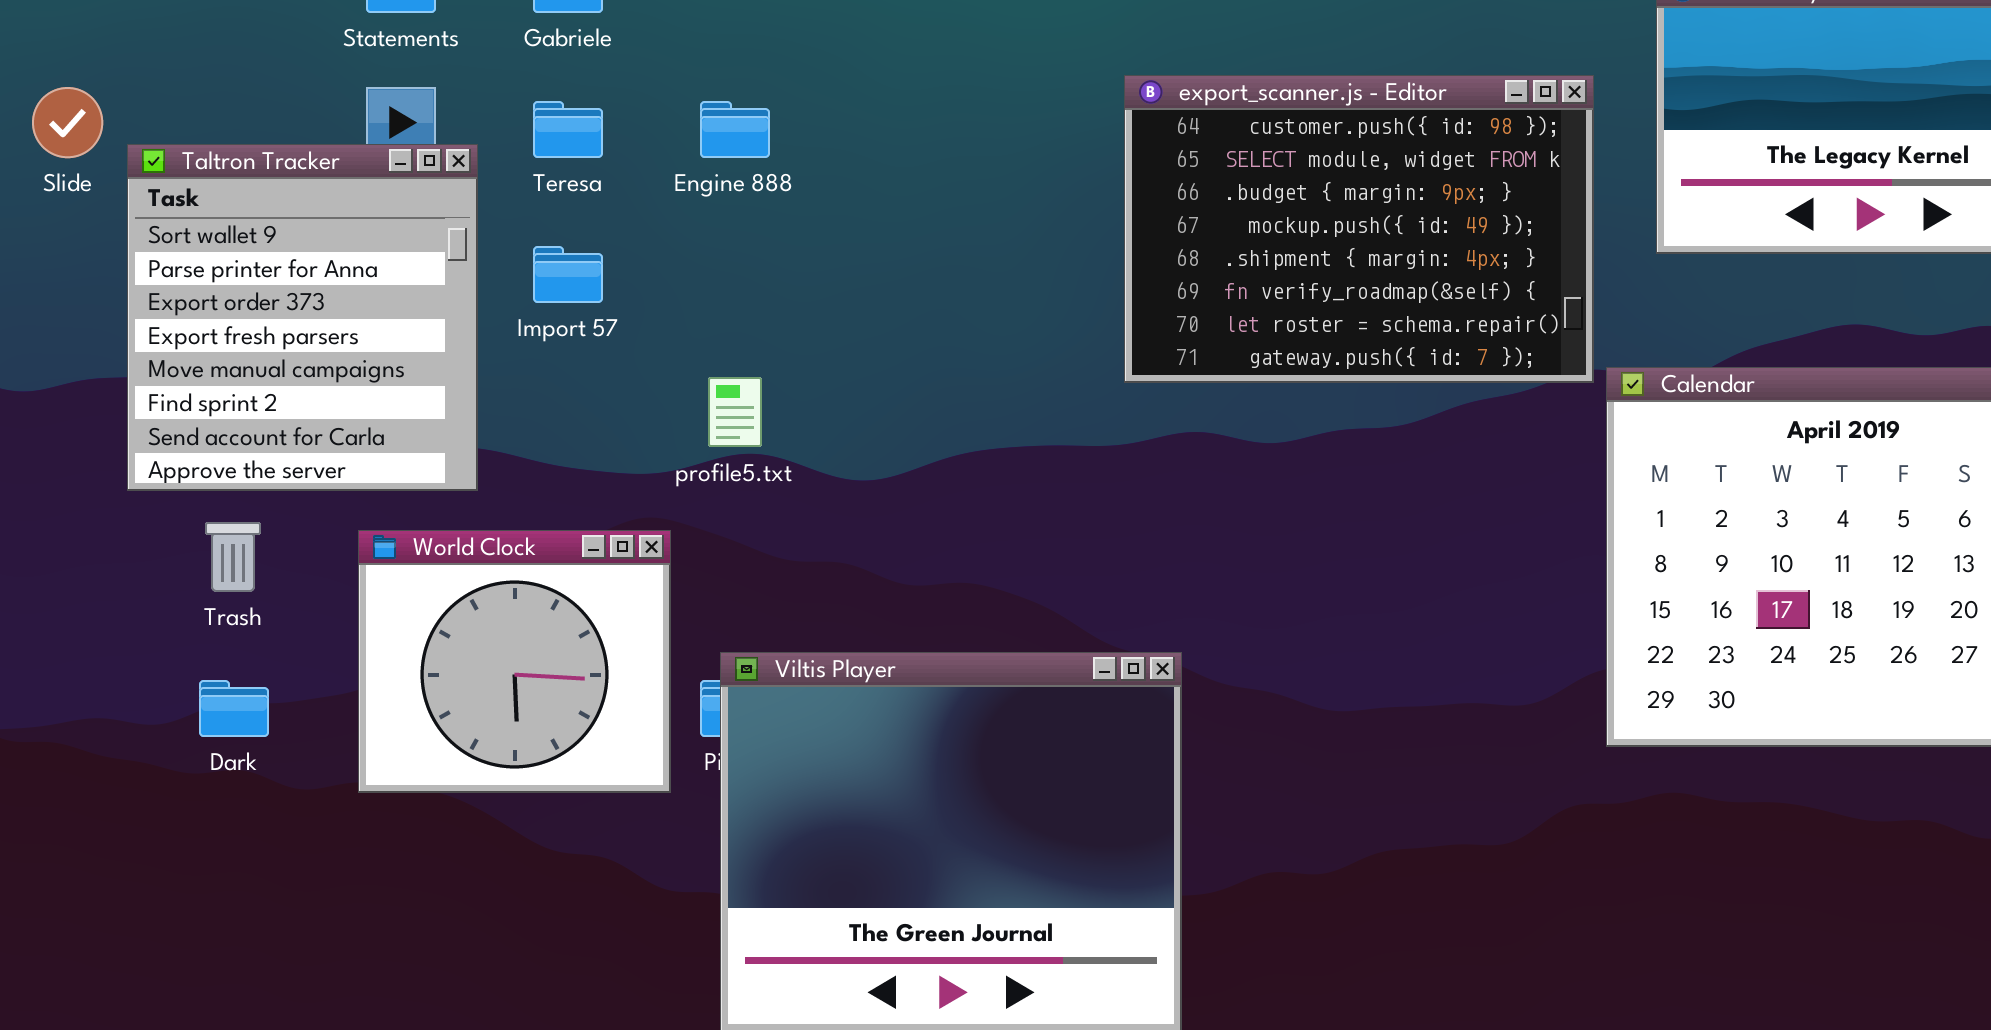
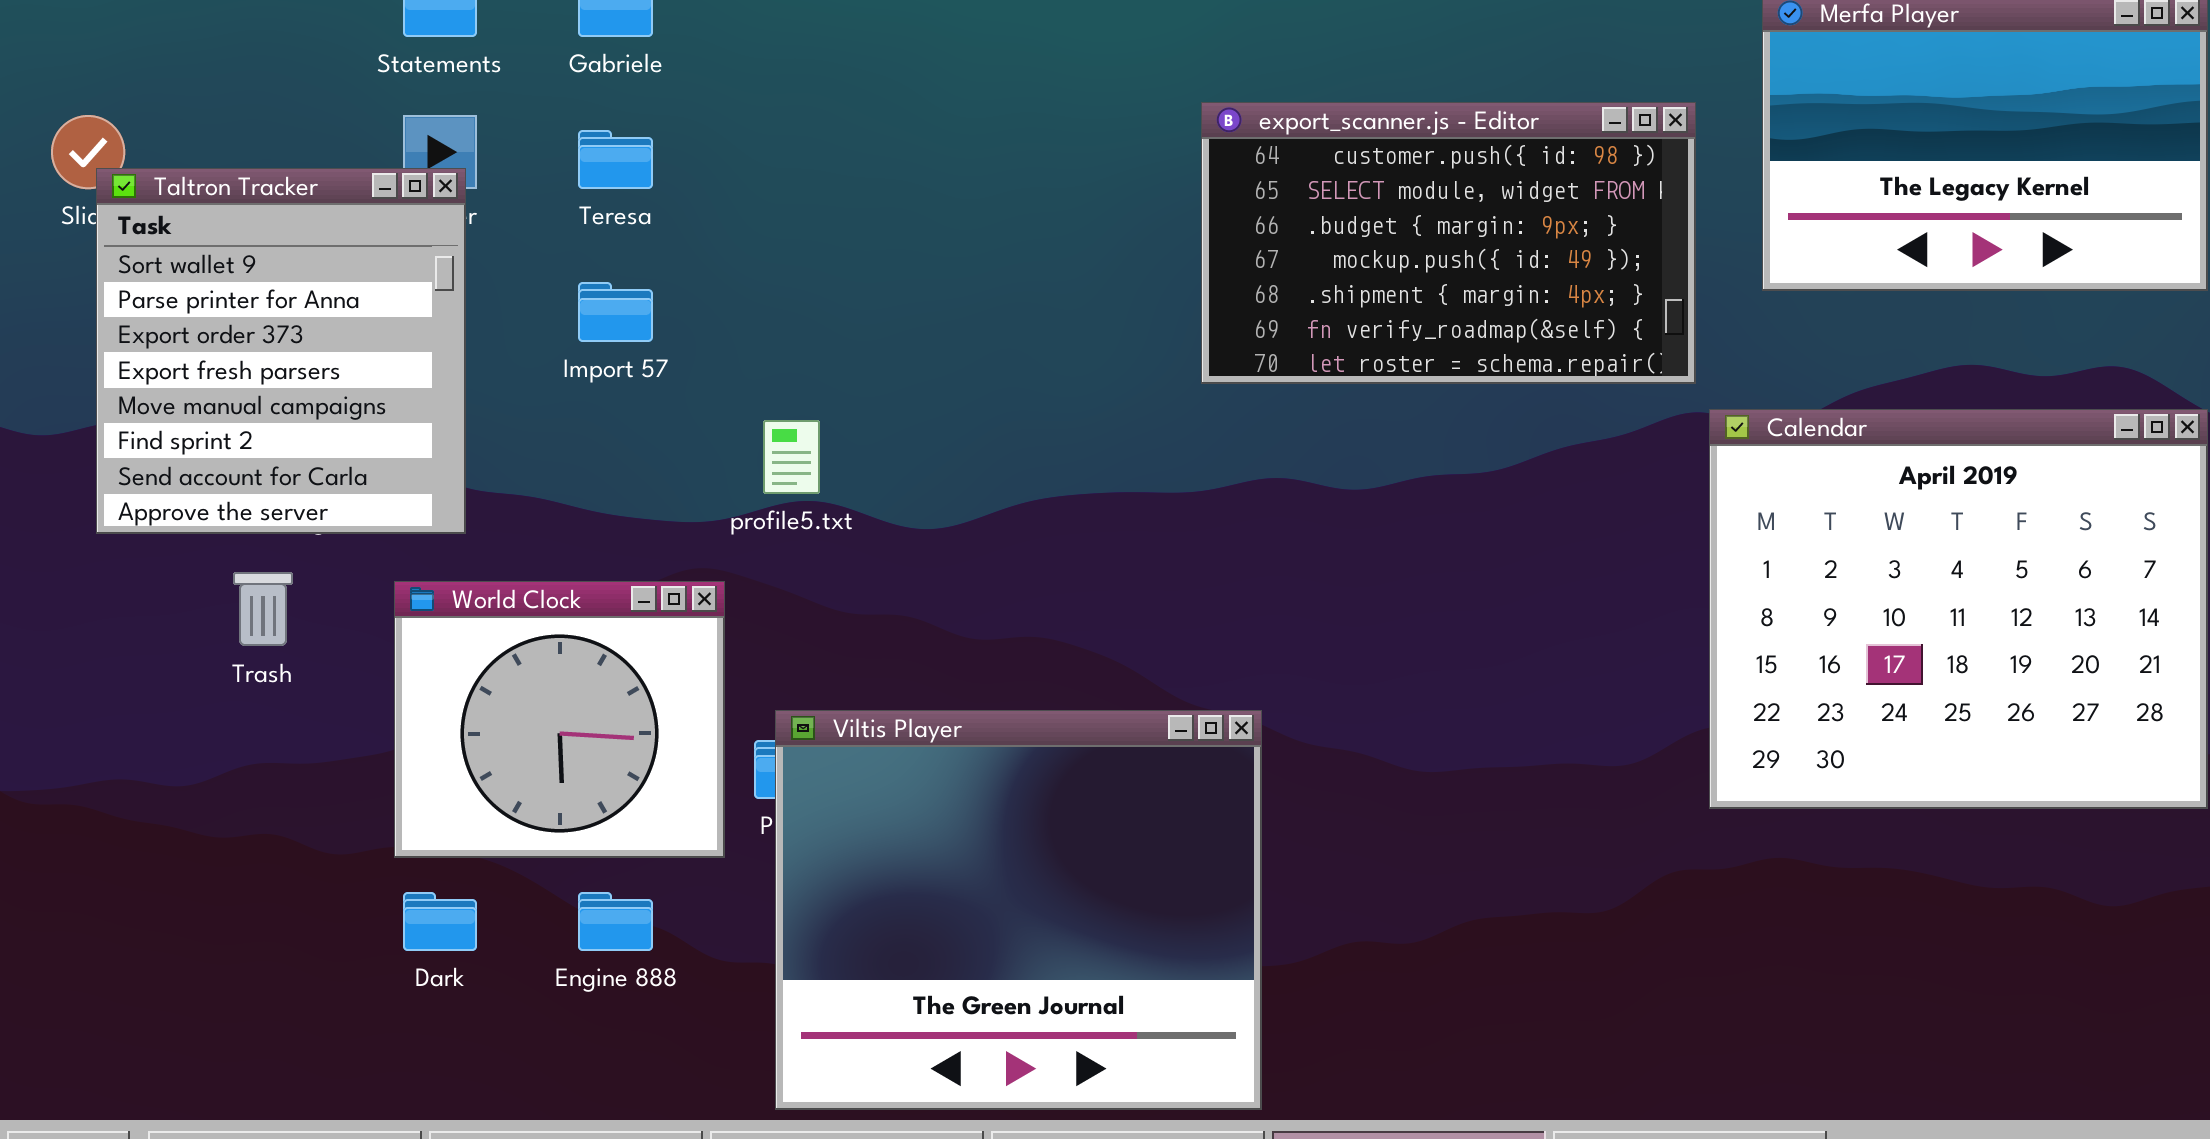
export_scanner.js - Editor: [1124,75,1594,383] -> [1201,102,1696,384], resized
Engine 888: [700,101,770,158] -> [578,892,653,951], moved
Taltron Tracker: [127,144,478,491] -> [96,168,466,534], moved
Dark: [199,680,269,737] -> [403,892,477,951], moved

